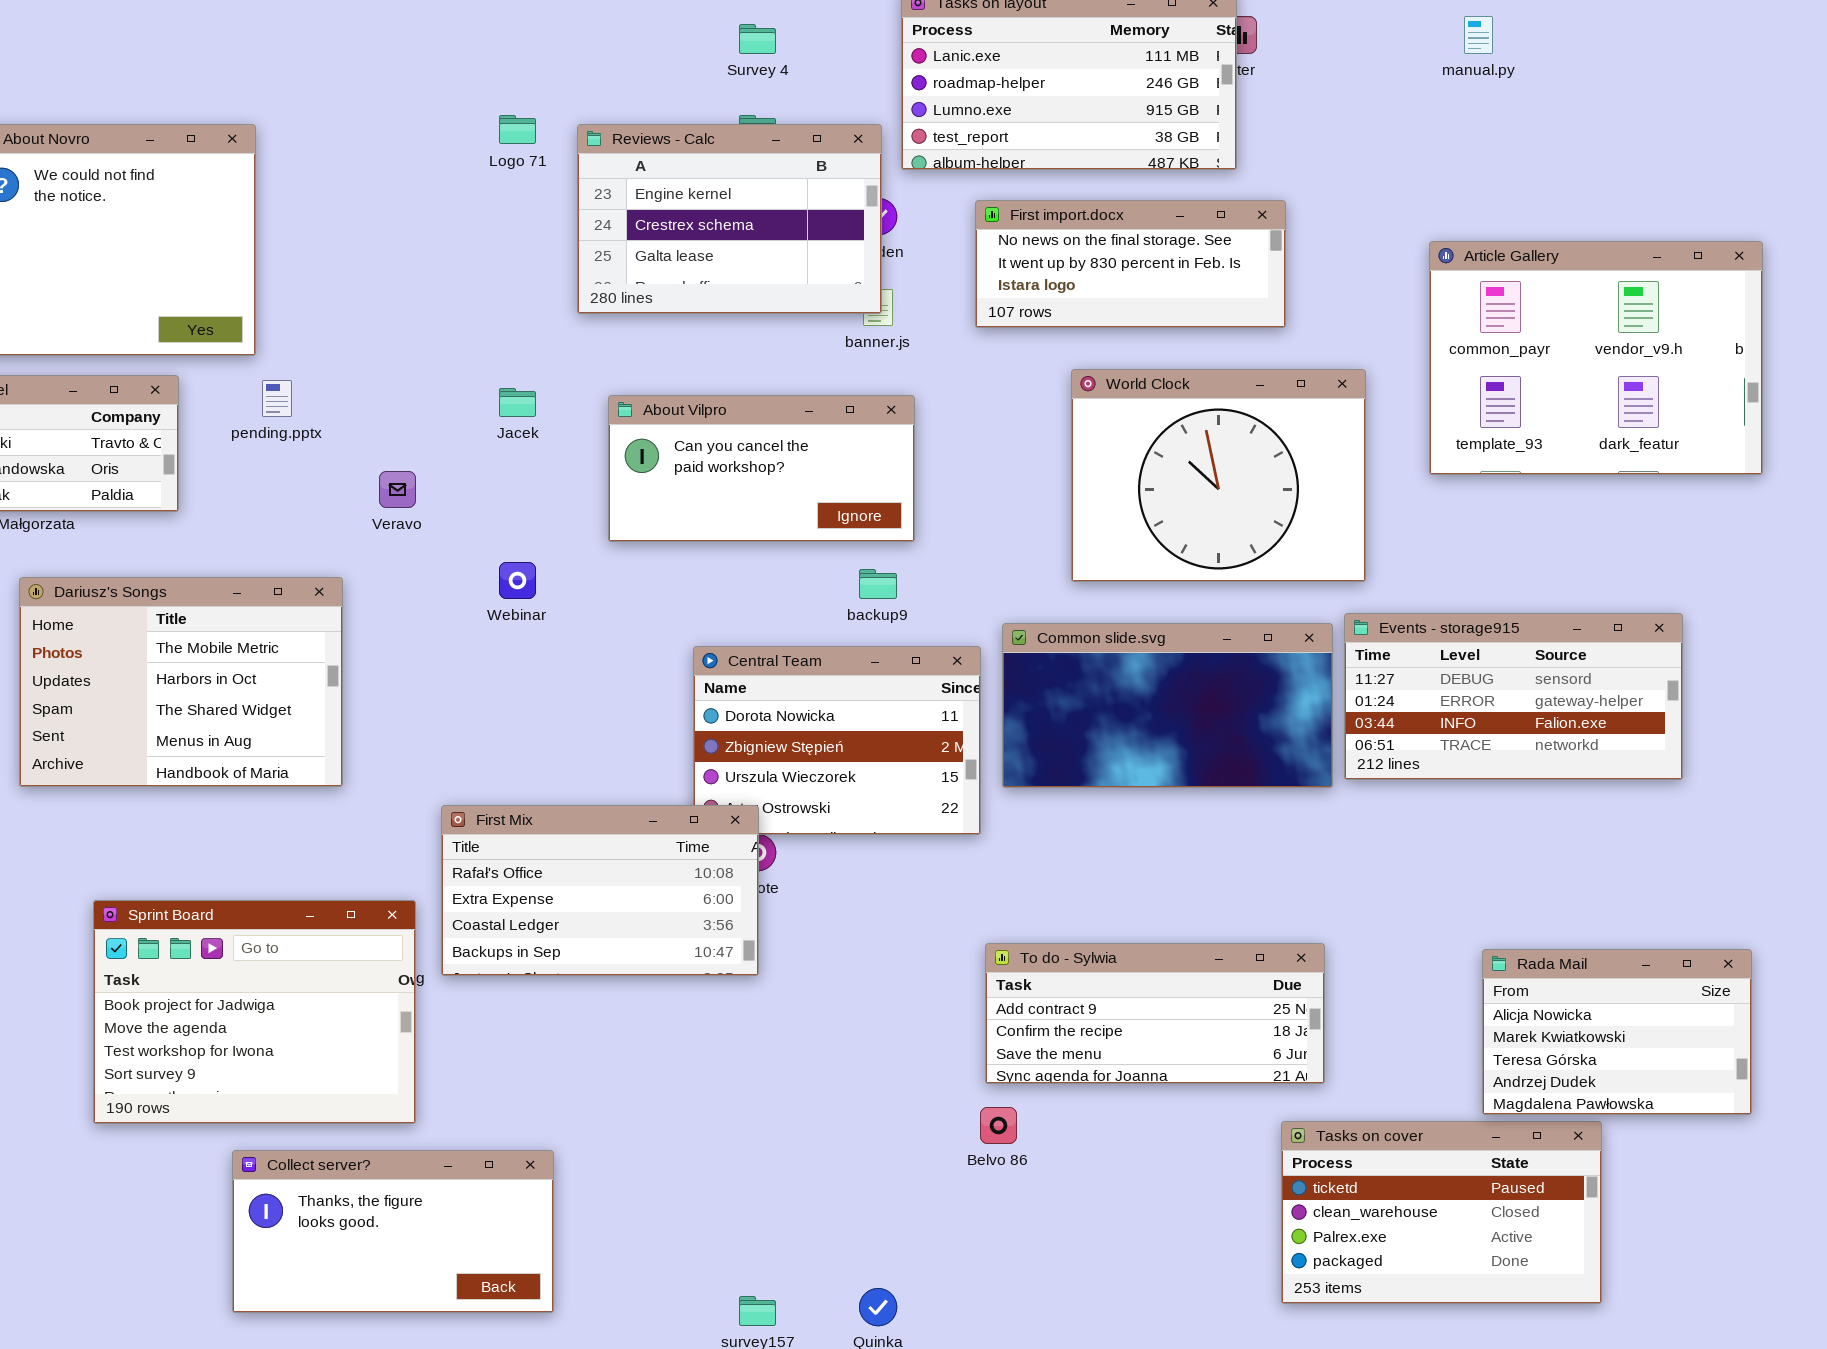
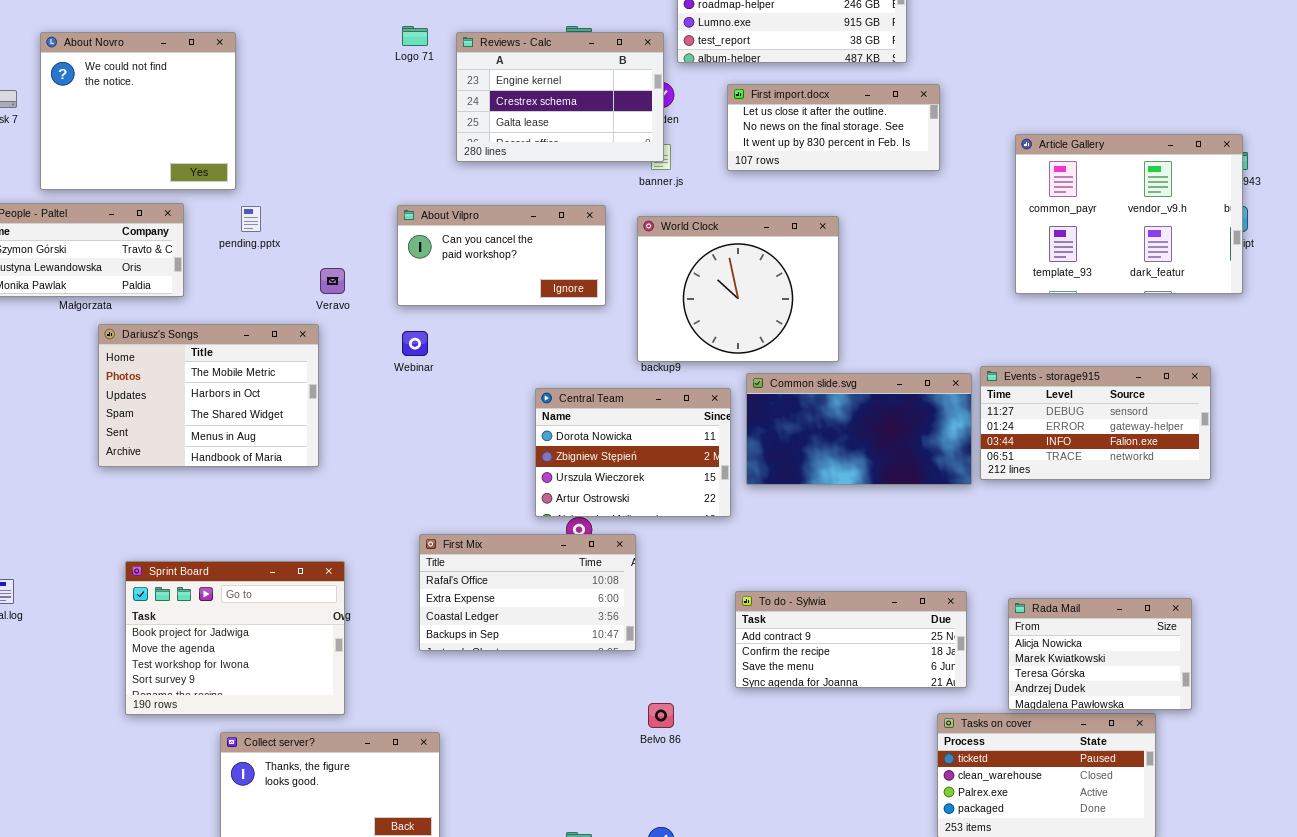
First import.docx: [975,200,1286,328] -> [727,84,940,171], scrolled up 1 row
Article Gallery: [1429,241,1763,475] -> [1015,134,1243,294], moved
World Clock: [1071,369,1366,582] -> [637,216,839,362], moved
About Vilpro: [608,395,915,542] -> [397,205,606,306], moved
Dariusz's Songs: [19,577,343,787] -> [98,324,319,467], moved
First Mix: [441,805,759,976] -> [419,534,636,651], moved
Rada Mail: [1482,949,1752,1115] -> [1008,598,1192,710], moved
Belvo 86: [980,1107,1017,1144] -> [648,703,674,728], moved

